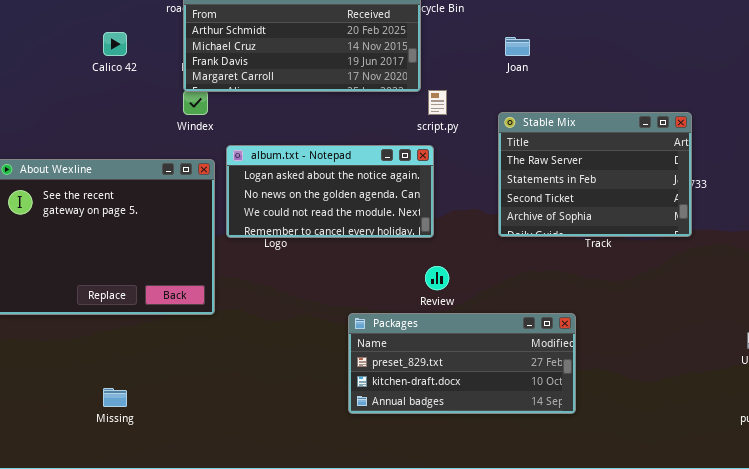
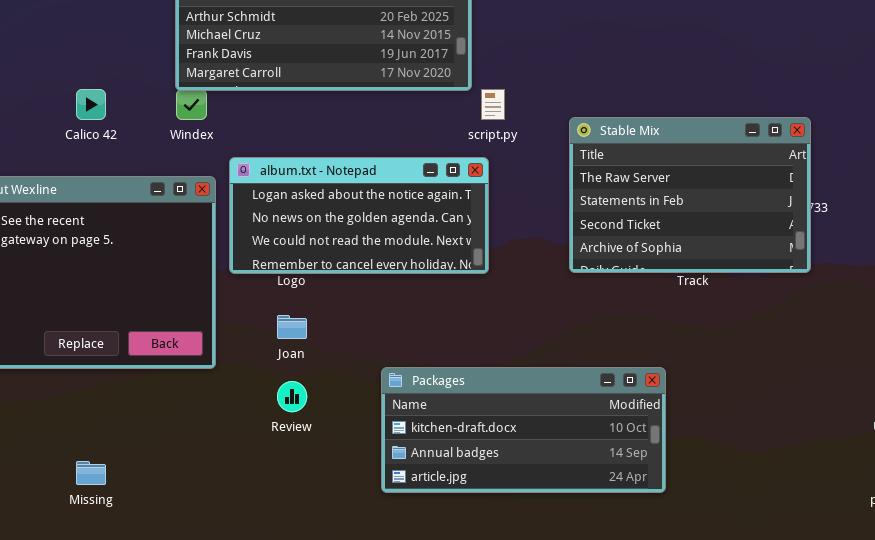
Calico 42: [103,32,127,56] -> [76,89,106,120], moved
Joan: [505,37,530,56] -> [277,315,307,339], moved
Review: [425,266,449,290] -> [277,381,307,412], moved
Packages: [348,313,576,414] -> [381,367,666,493], scrolled down 1 row

